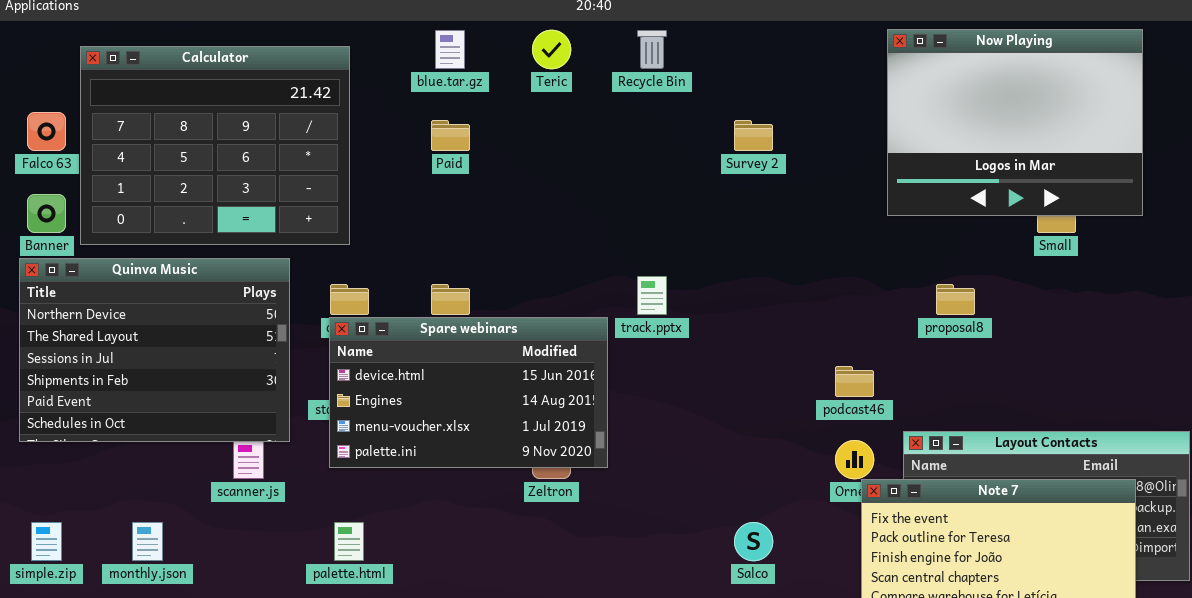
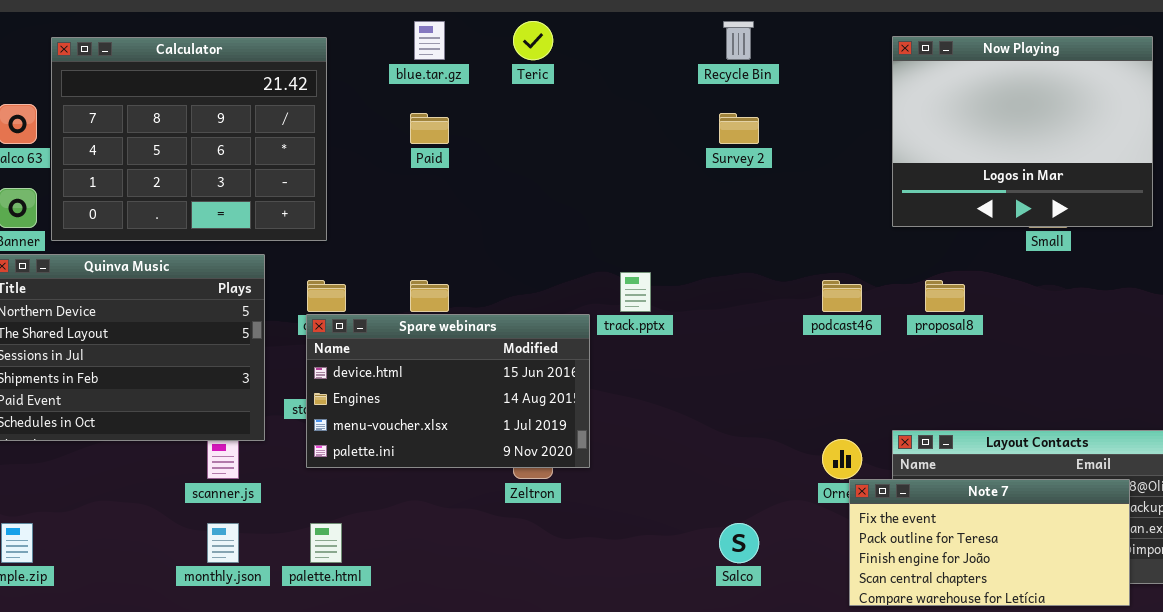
Now Playing: [887,29,1143,216] -> [892,36,1153,227], moved
Recycle Bin: [637,30,667,69] -> [723,21,754,60], moved
podcast46: [835,366,874,397] -> [822,280,862,312], moved
monthly.json: [132,522,163,561] -> [207,523,239,563], moved

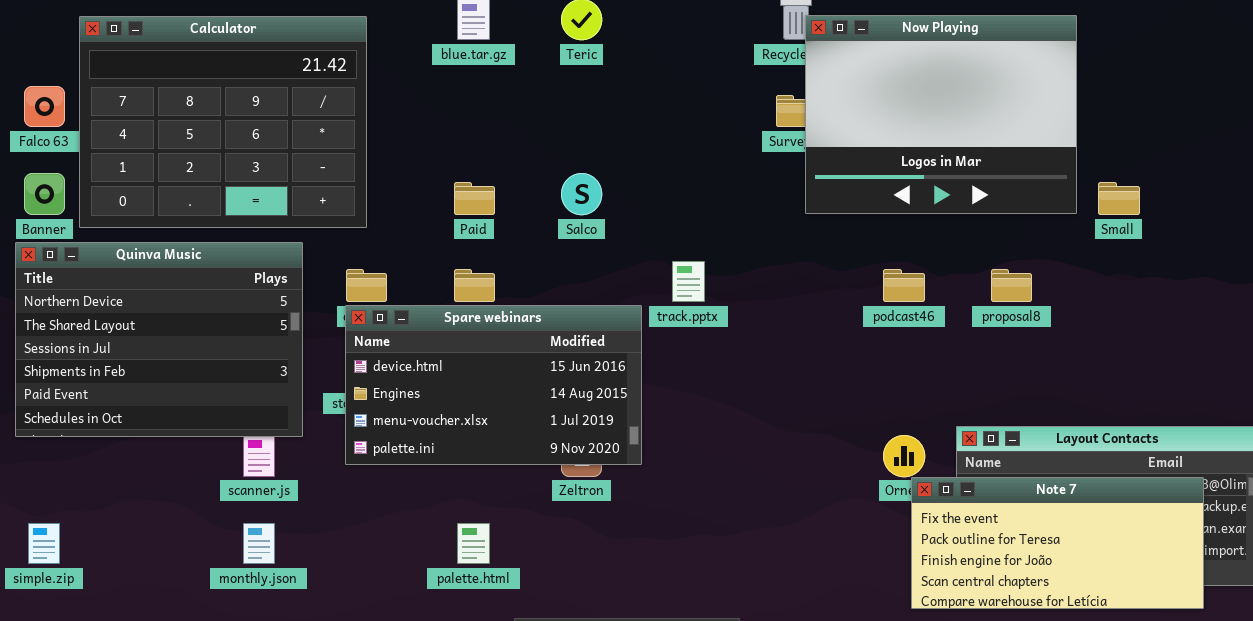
Now Playing: [892,36,1153,227] -> [805,15,1077,214], moved
Paid: [410,113,449,144] -> [454,182,495,215], moved
palette.html: [310,523,342,563] -> [457,523,490,564], moved
Salco: [719,523,759,563] -> [561,173,602,215], moved

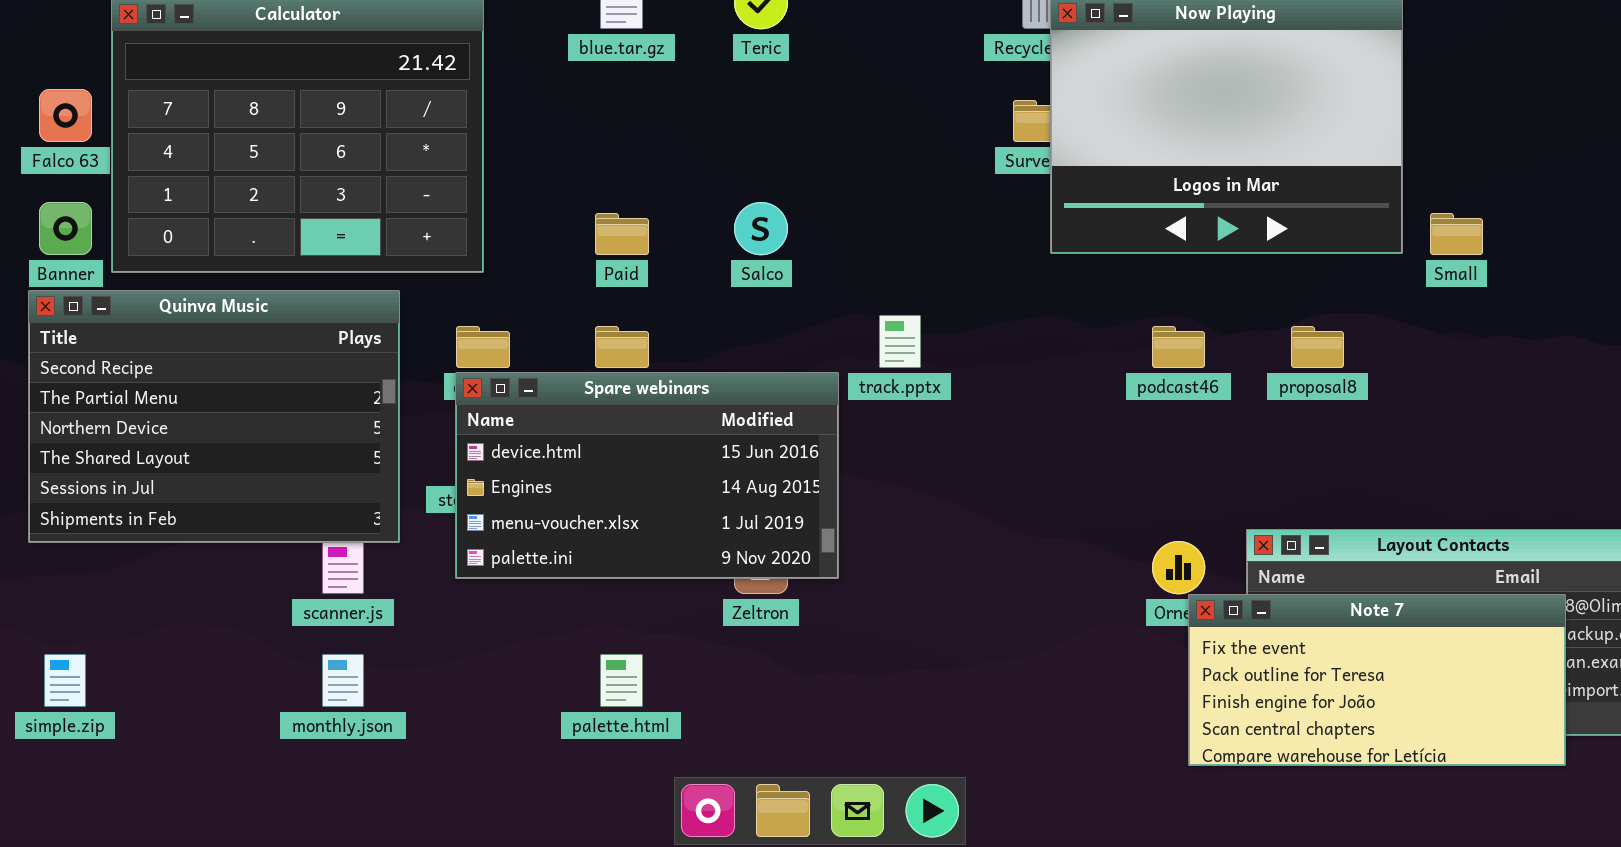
Quinva Music: [15,242,303,437] -> [28,290,400,543], scrolled up 2 rows

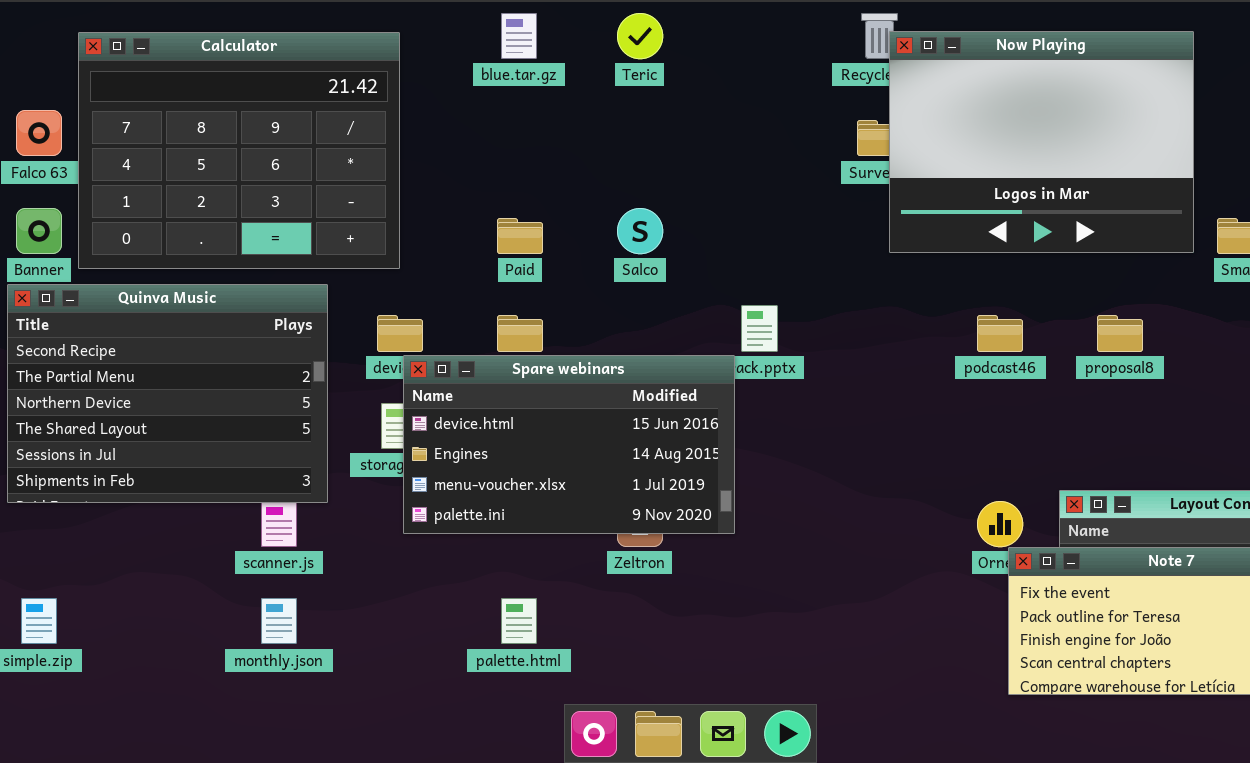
Spare webinars: [455,372,839,579] -> [403,355,735,534], moved

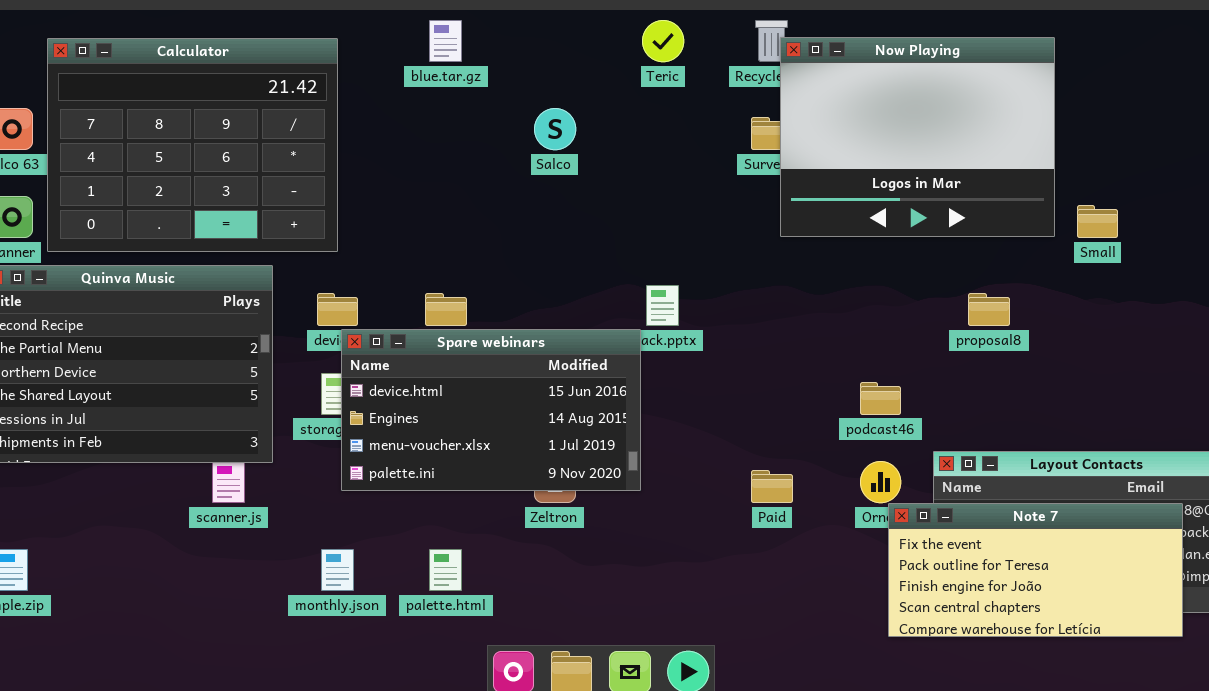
Teric: [617,13,663,59] -> [642,20,684,62], moved
Salco: [617,208,663,254] -> [534,108,576,150], moved
Paid: [497,218,543,254] -> [751,470,793,503], moved
podcast46: [977,315,1023,352] -> [860,382,901,415], moved
monthly.json: [261,598,297,644] -> [321,549,354,591], moved

